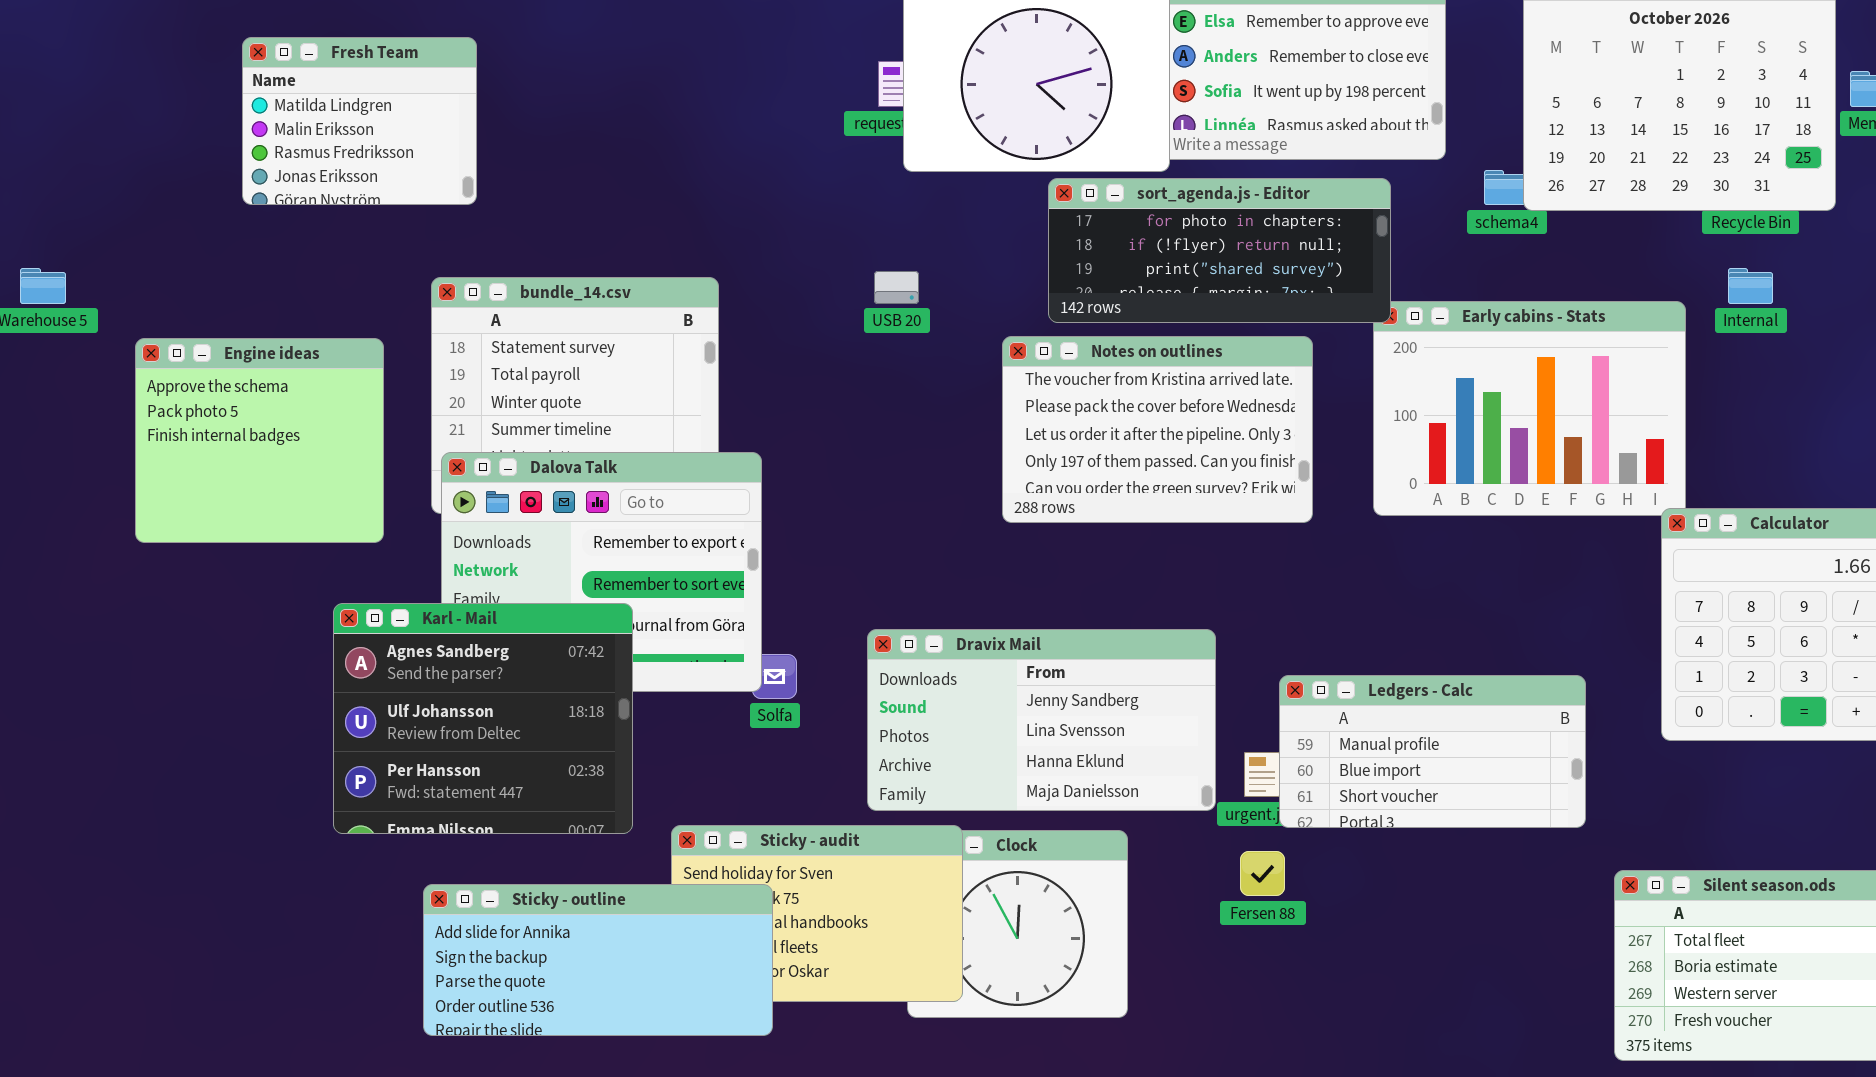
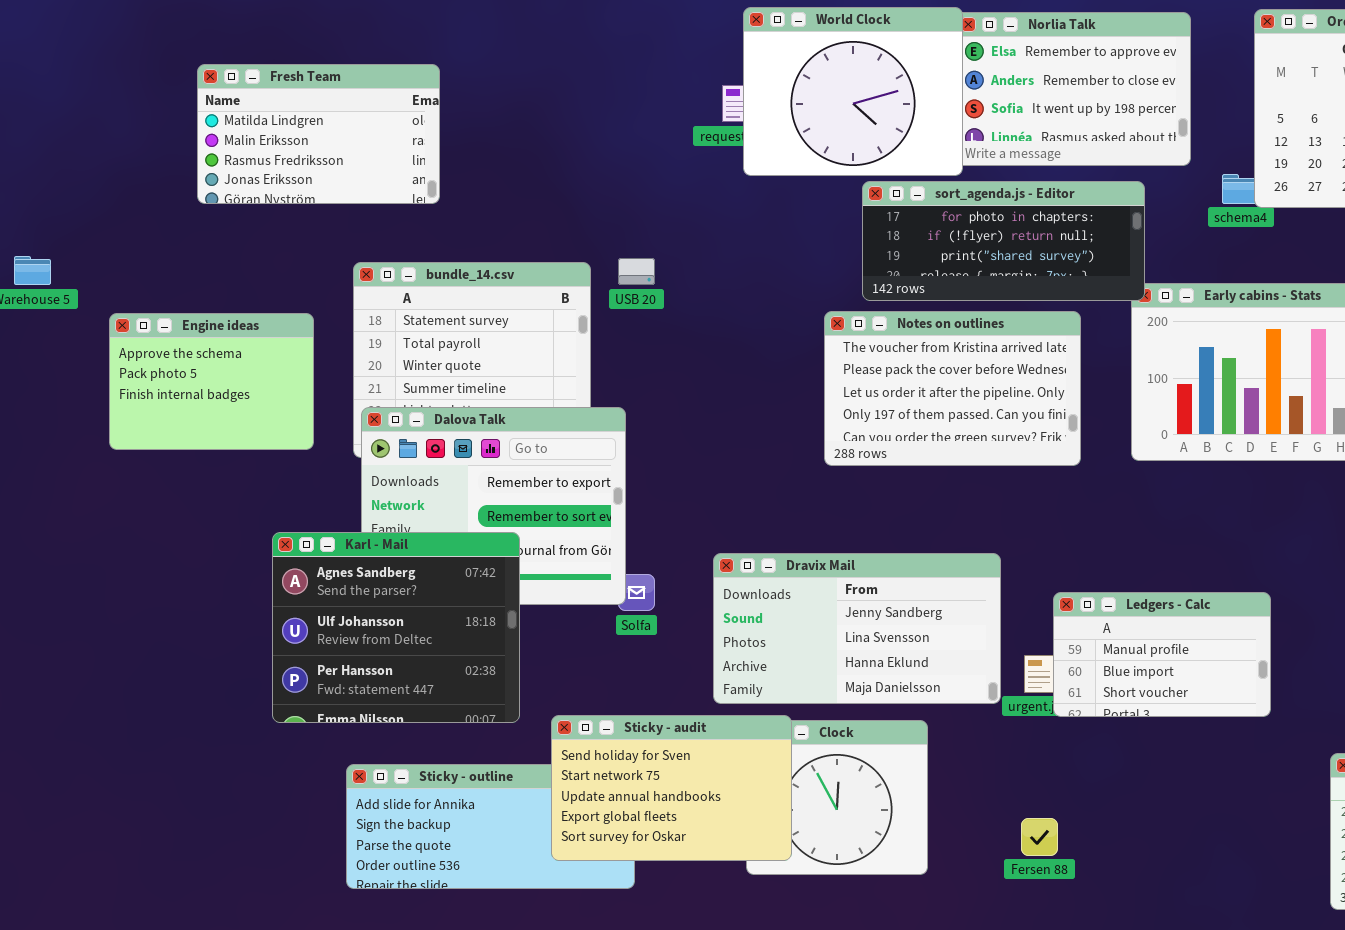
Fresh Team: [242,37,477,205] -> [197,64,440,204], resized
USB 20: [874,271,919,304] -> [618,258,655,285], moved
Engine ideas: [135,338,384,543] -> [109,313,314,450], resized
Ledgers - Calc: [1279,675,1586,828] -> [1053,592,1271,717], resized
Sticky - audit: [671,825,963,1002] -> [551,715,792,861], raised
Fersen 88: [1240,851,1285,896] -> [1021,818,1058,856], moved

